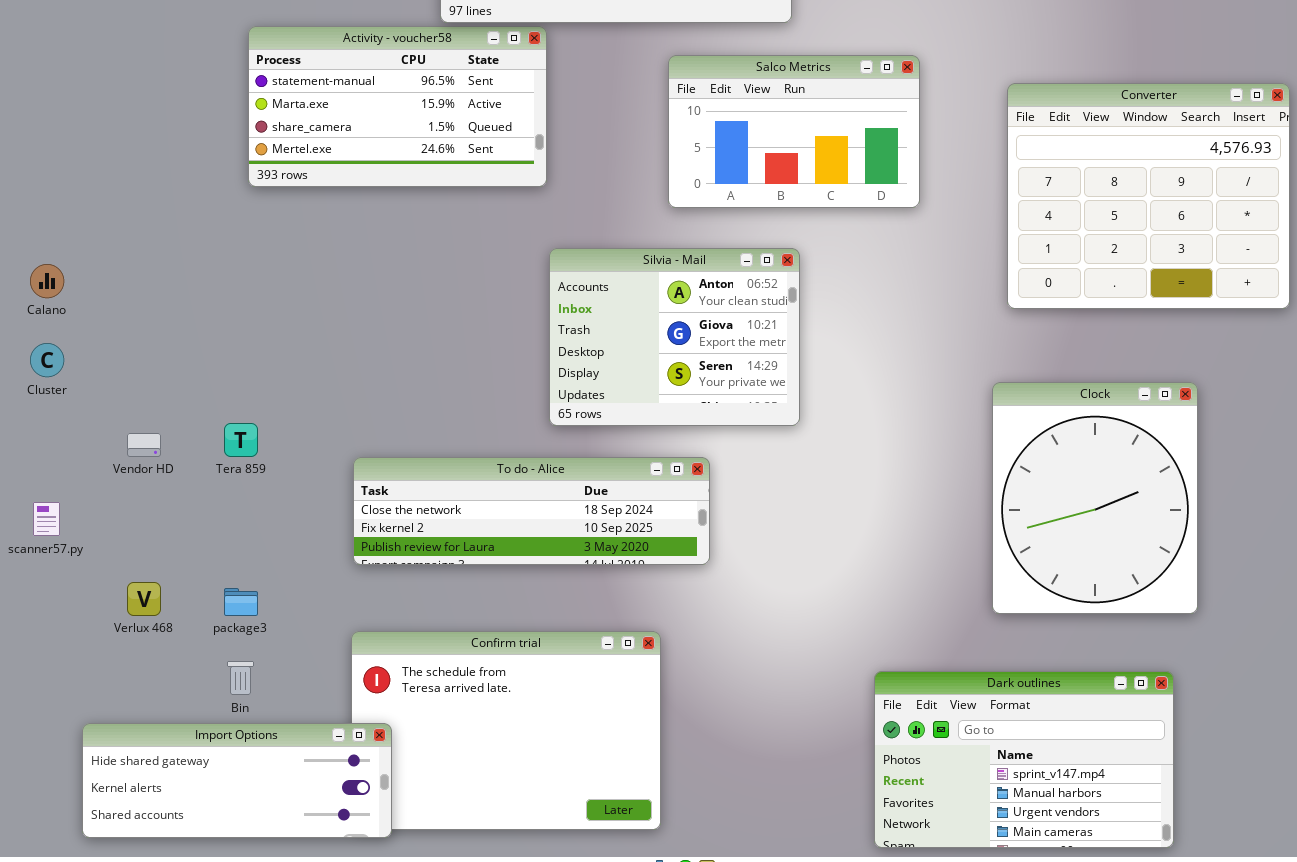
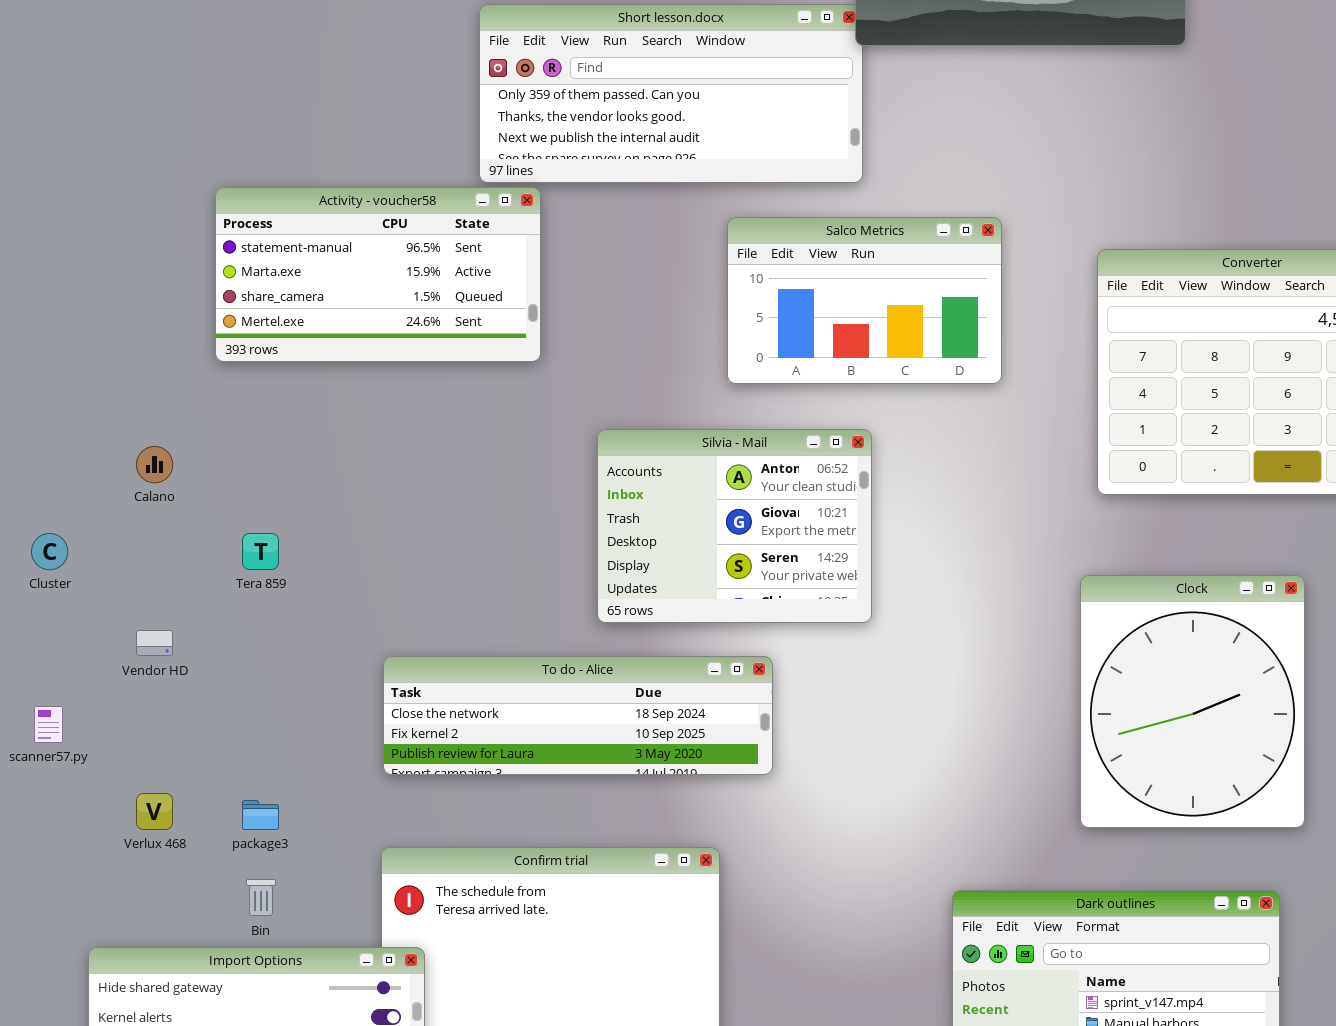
Activity - voucher58: [248,26,547,187] -> [215,187,541,362], moved
Calano: [30,264,64,298] -> [136,446,173,483], moved
Tera 859: [224,423,258,457] -> [242,533,279,570], moved

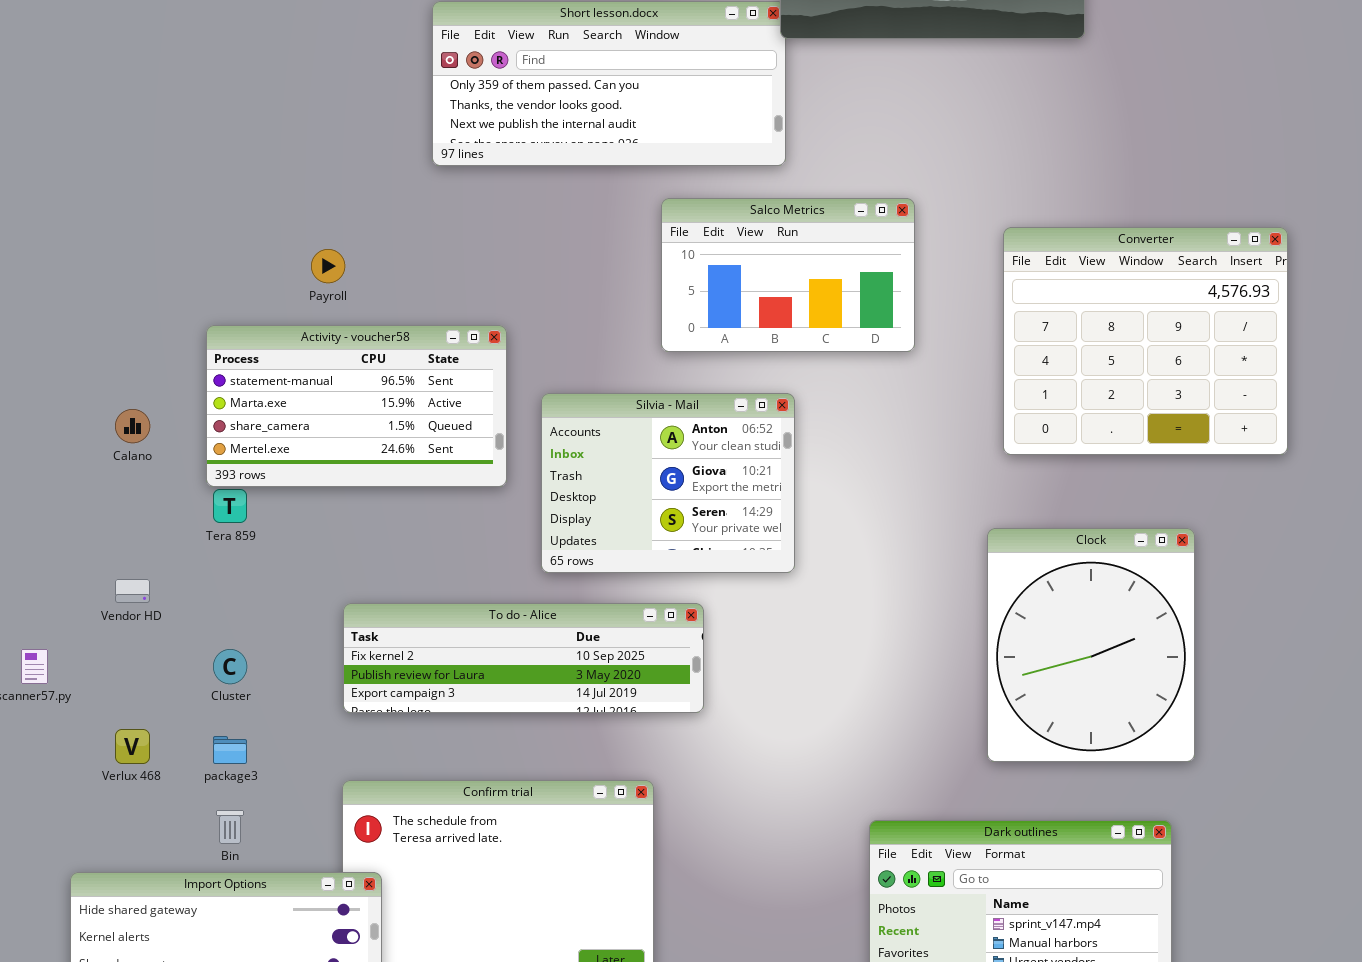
Activity - voucher58: [215,187,541,362] -> [206,325,507,487], moved
Cluster: [31,533,68,570] -> [213,649,247,684], moved
To do - Alice: [383,656,773,775] -> [343,603,704,713], scrolled down 1 row

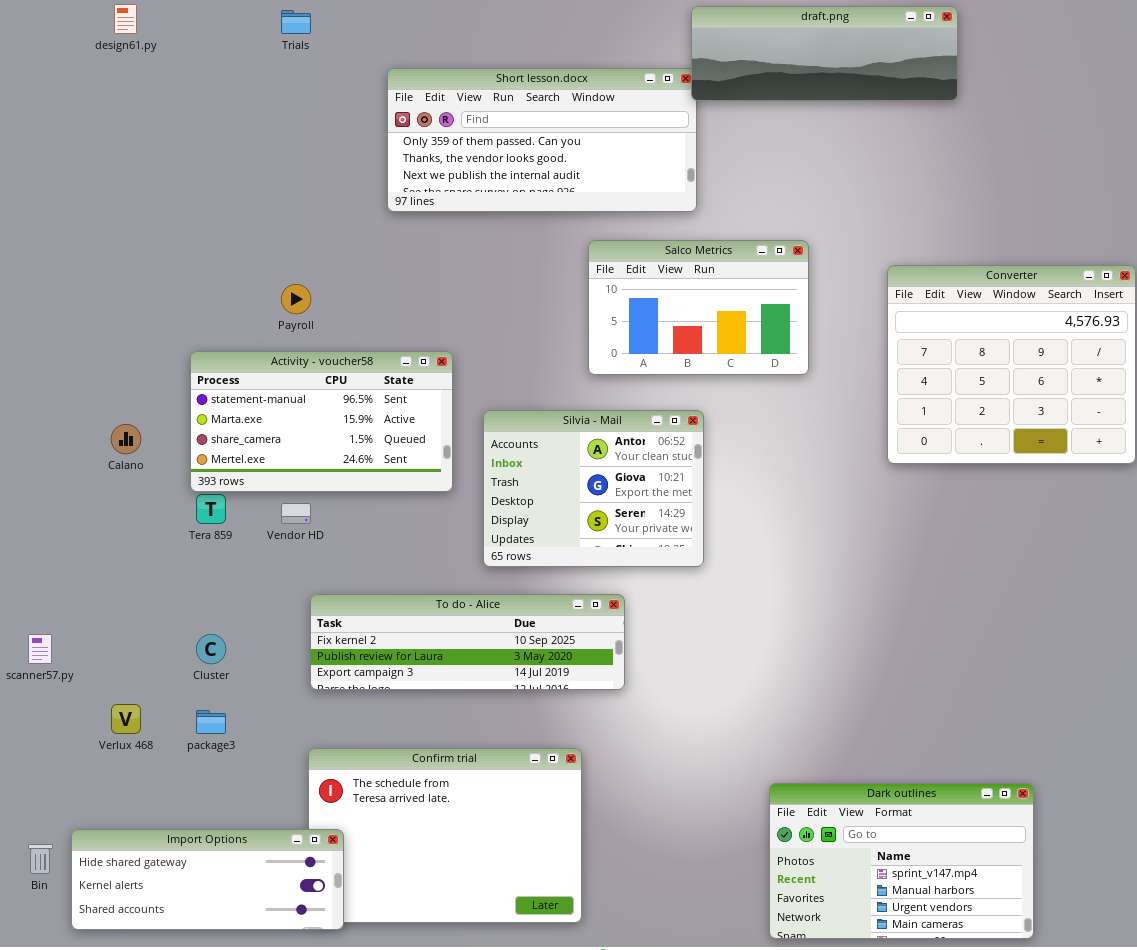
Clock: [987,528,1195,762] -> none, closed
Vendor HD: [115,579,150,603] -> [281,503,311,524], moved
Bin: [216,810,244,844] -> [28,844,53,874], moved

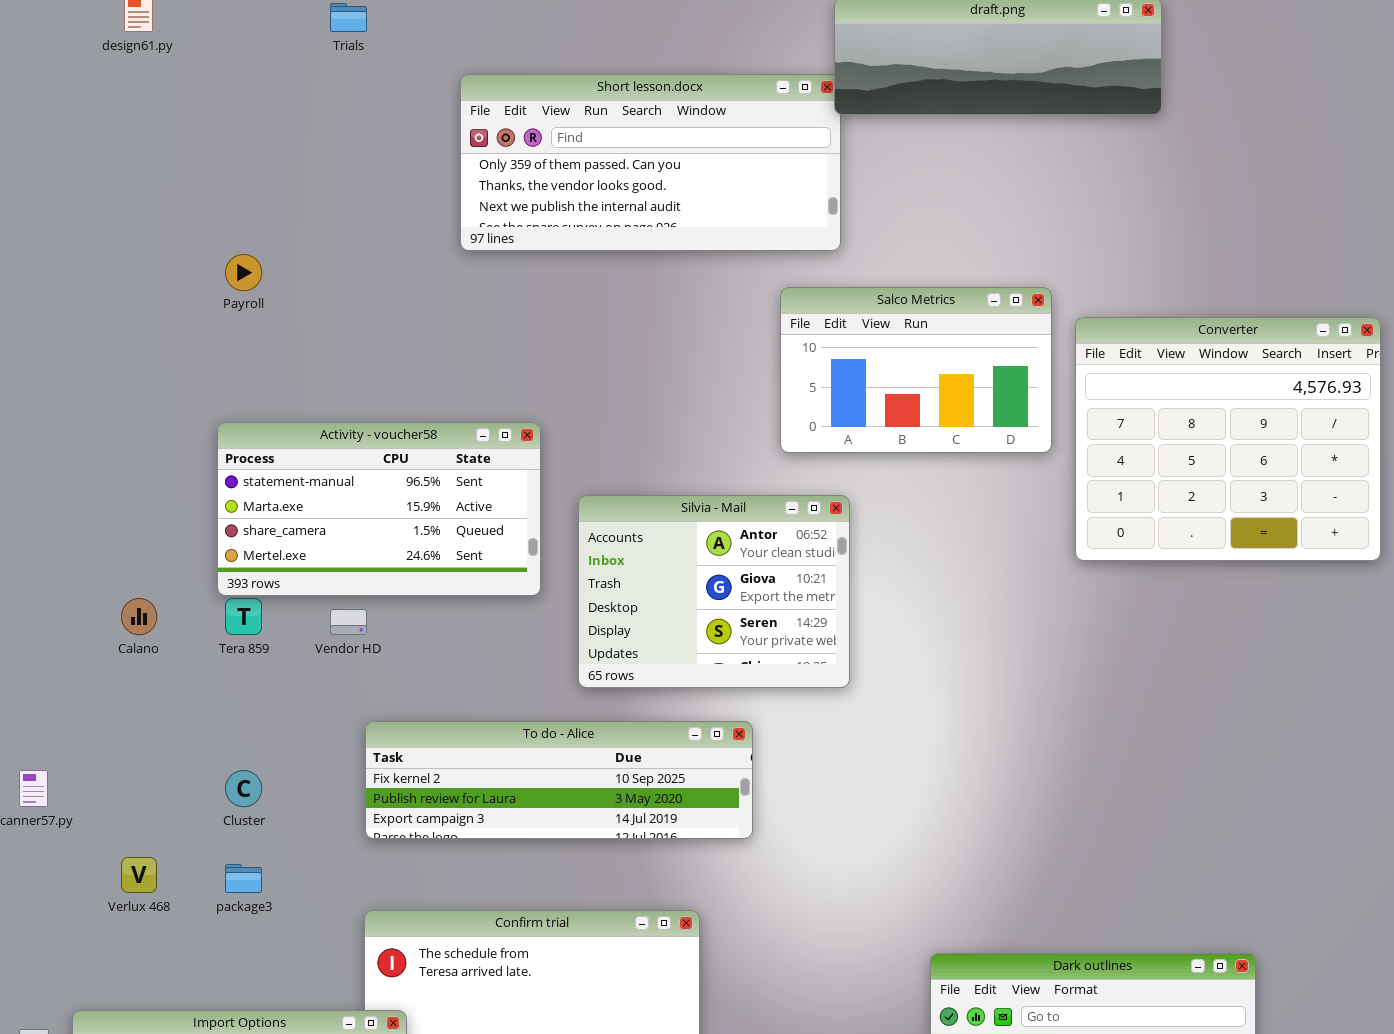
Salco Metrics: [588,240,809,375] -> [780,287,1052,453], moved
Payroll: [281,284,311,314] -> [225,254,262,291], moved
Calano: [111,424,141,454] -> [121,598,157,635], moved

